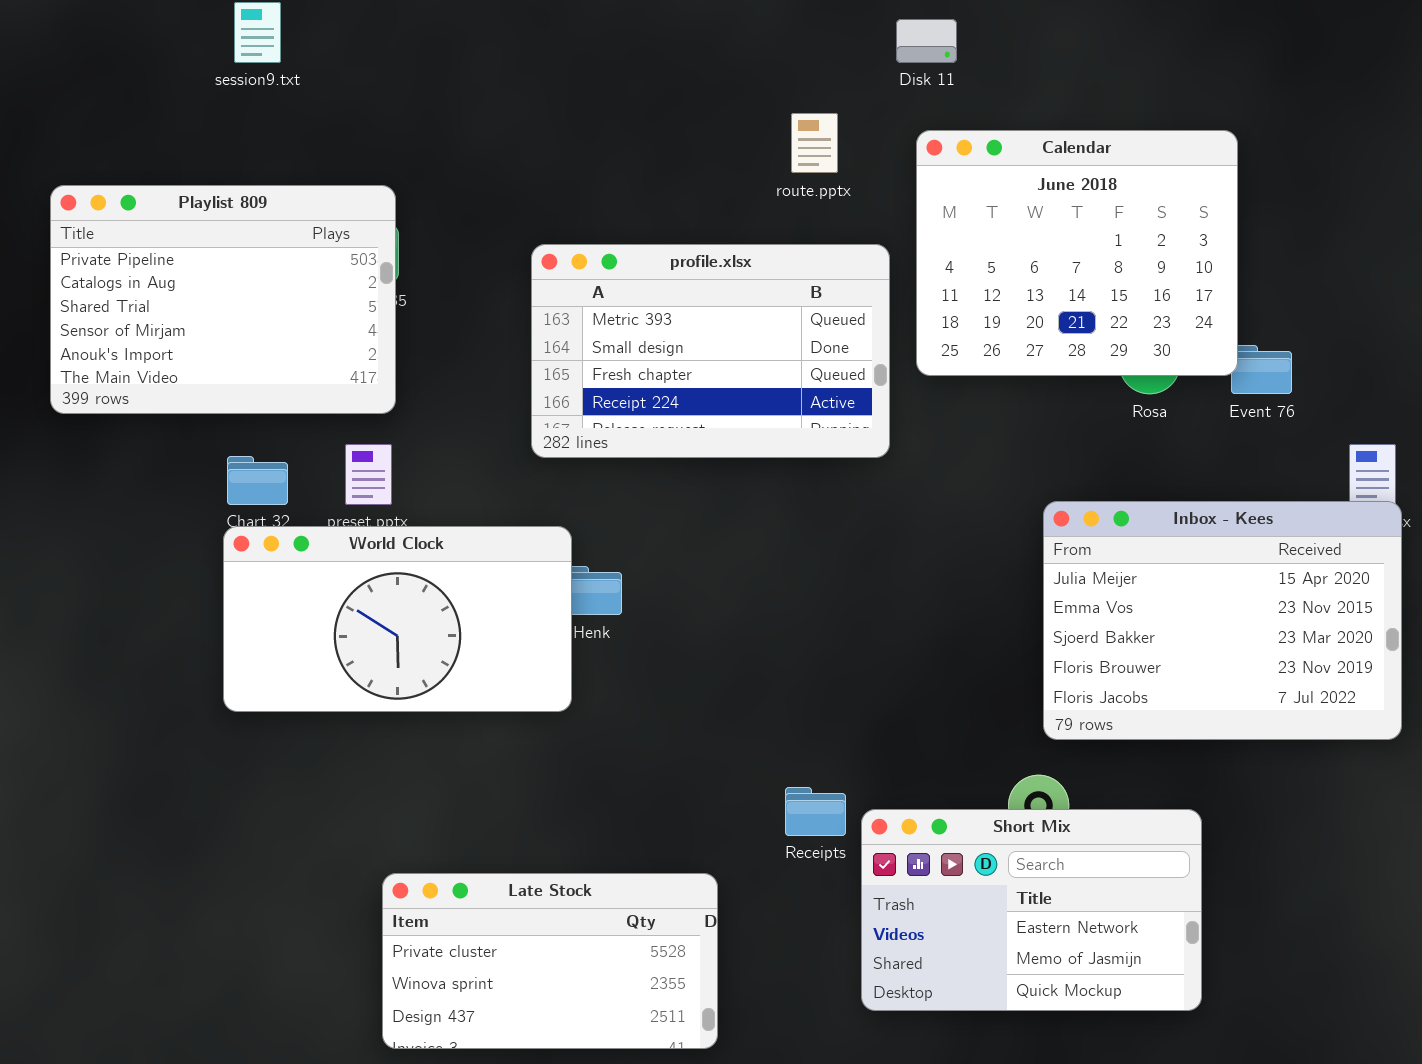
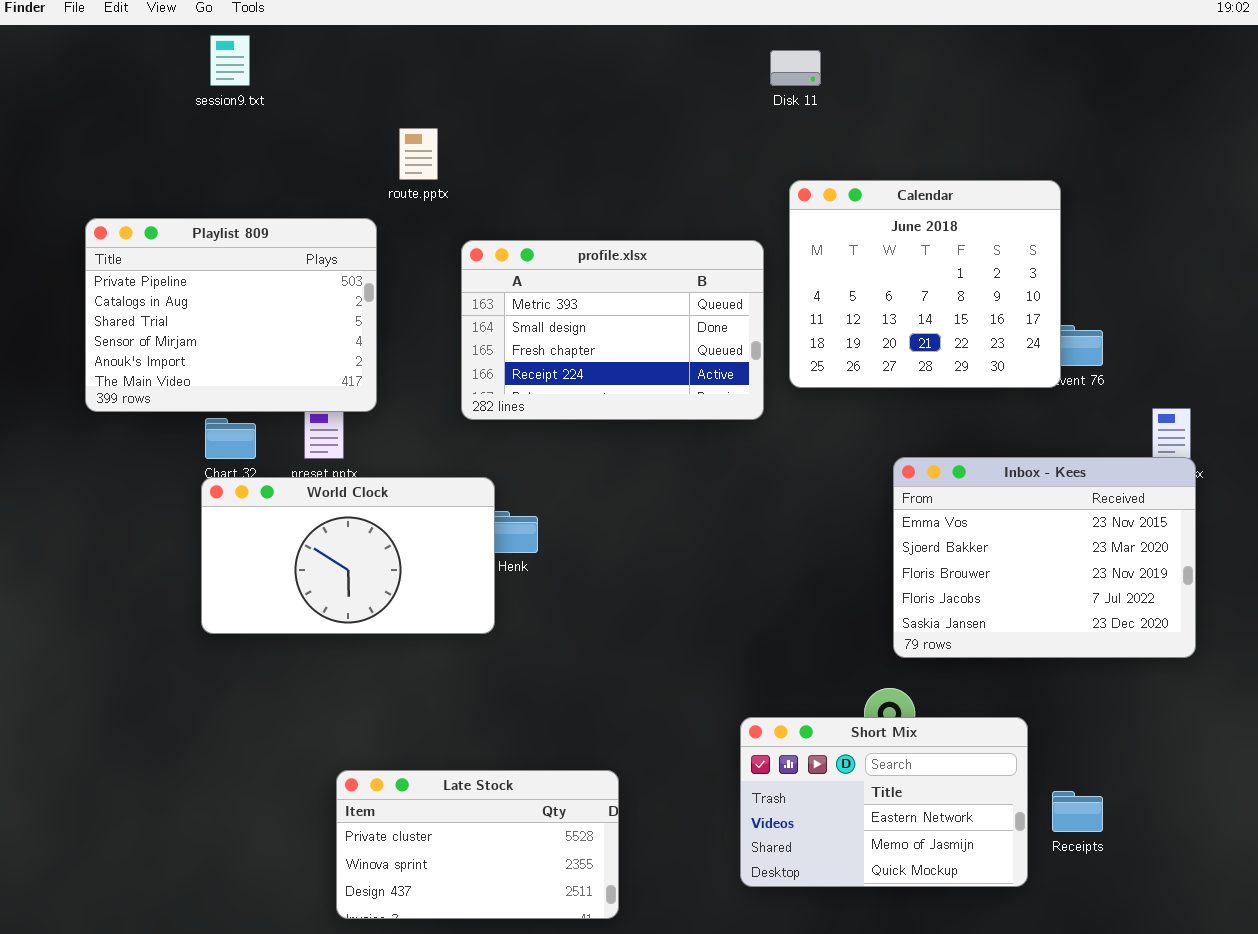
route.pptx: [791,113,838,173] -> [399,128,438,180], moved
Calendar: [916,130,1238,376] -> [789,180,1061,388], moved
Playlist 809: [50,185,396,414] -> [85,218,377,412], moved
Inbox - Kees: [1043,501,1402,740] -> [893,457,1196,658], scrolled down 1 row
Receipts: [785,787,846,836] -> [1052,791,1103,832], moved

